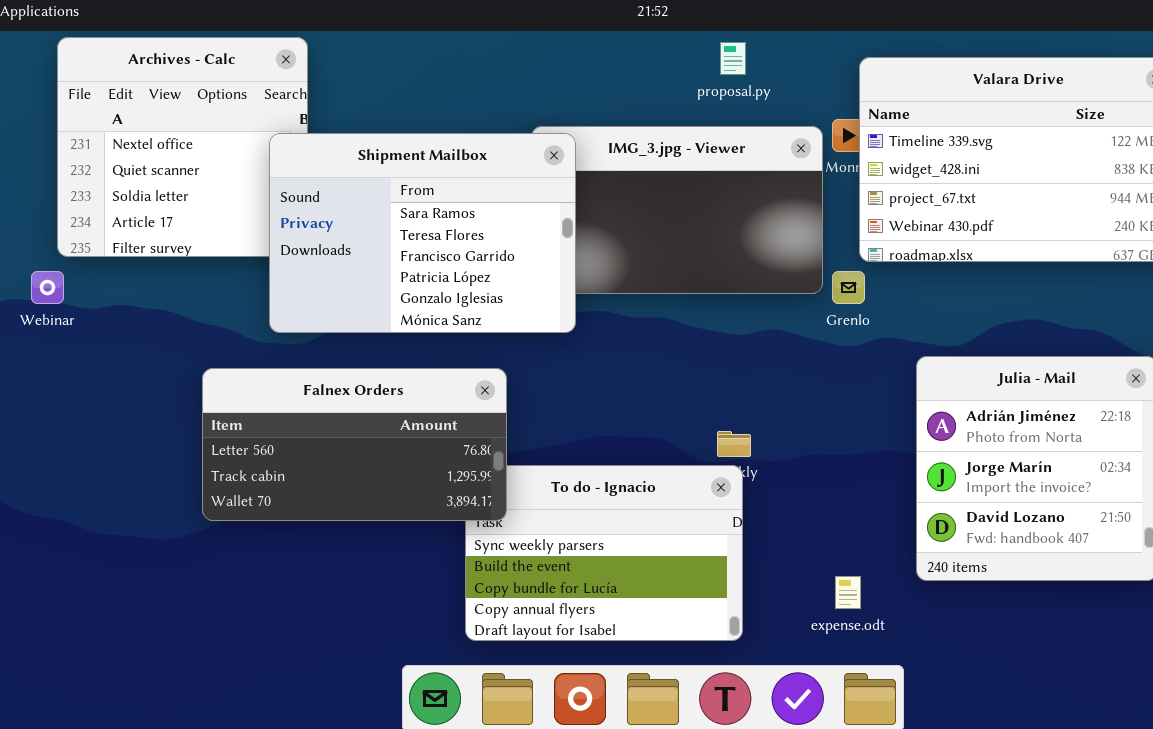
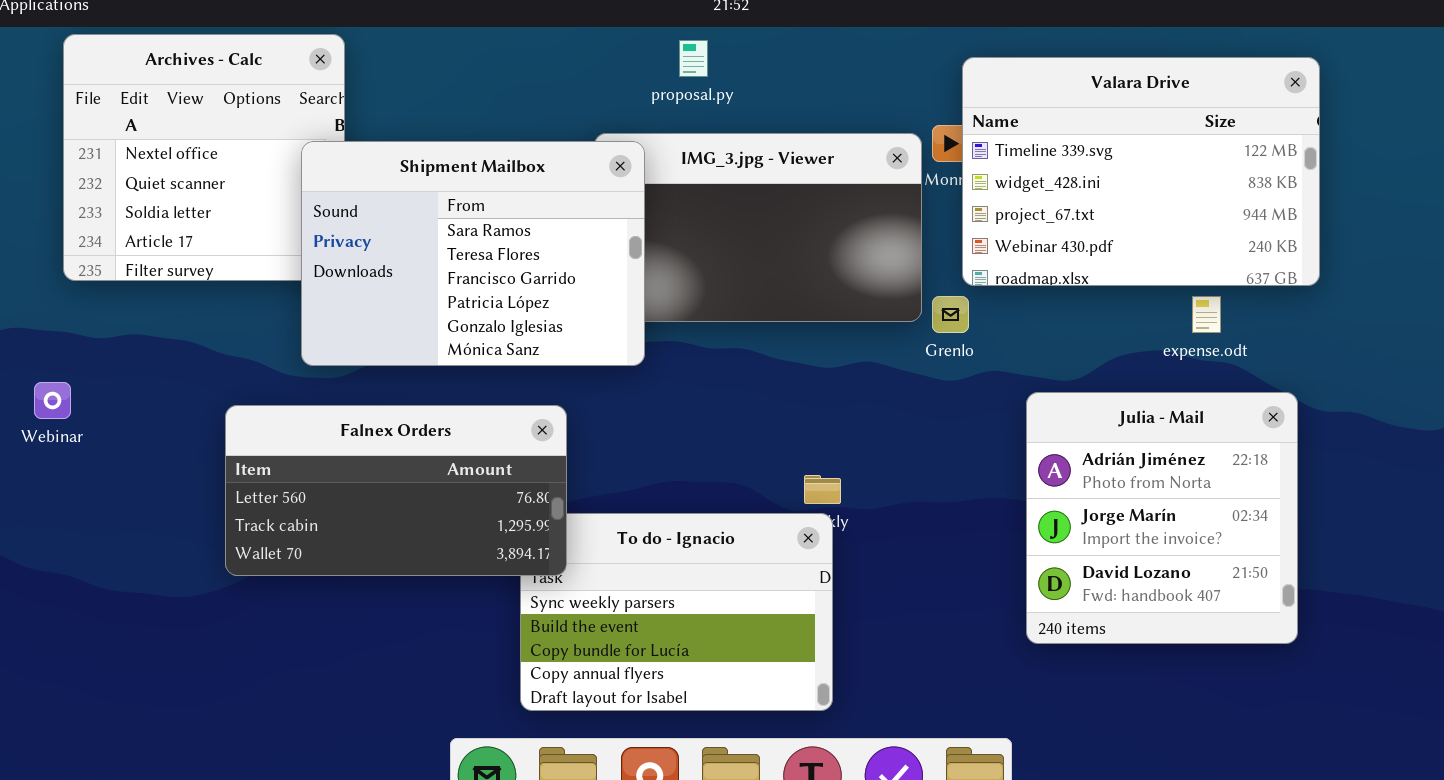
proposal.py: [720,42,746,75] -> [679,40,708,77], moved
Webinar: [31,271,64,304] -> [34,382,71,419], moved
expense.odt: [835,576,861,609] -> [1192,296,1221,333], moved

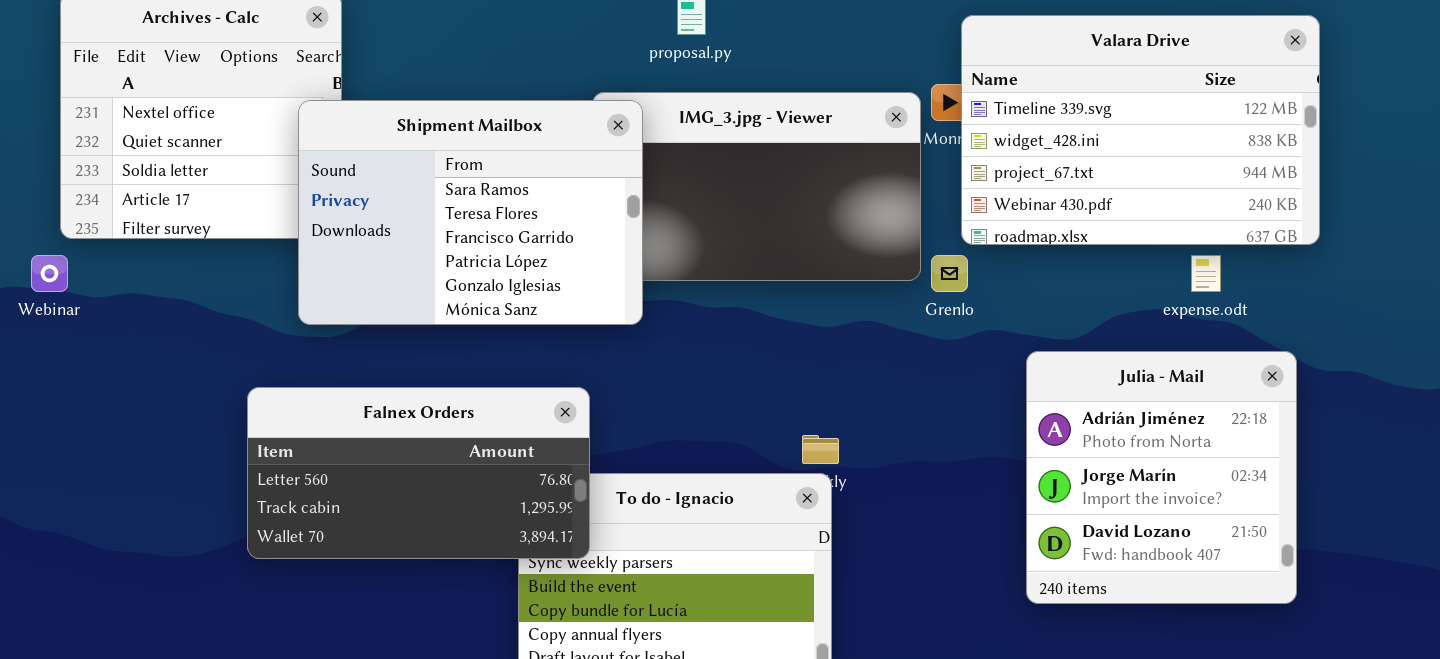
Webinar: [34,382,71,419] -> [31,255,68,292], moved
Falnex Orders: [225,405,567,576] -> [247,387,590,559], moved

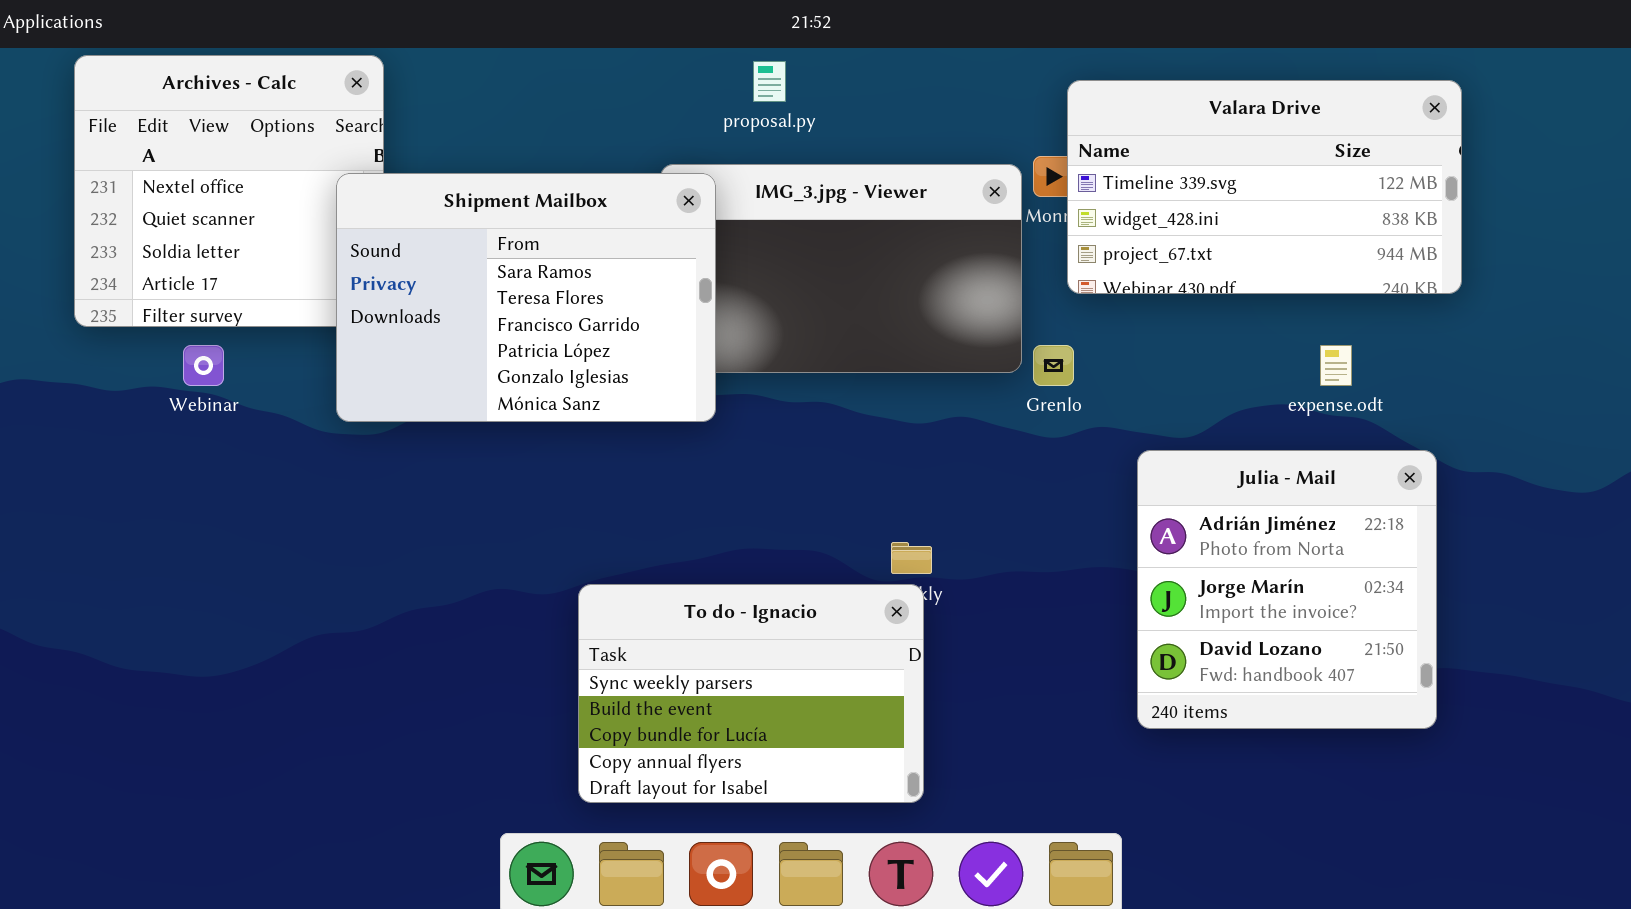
Valara Drive: [961,15,1320,245] -> [1067,80,1462,294], resized
Webinar: [31,255,68,292] -> [183,345,224,386], moved
Falnex Orders: [247,387,590,559] -> none, closed

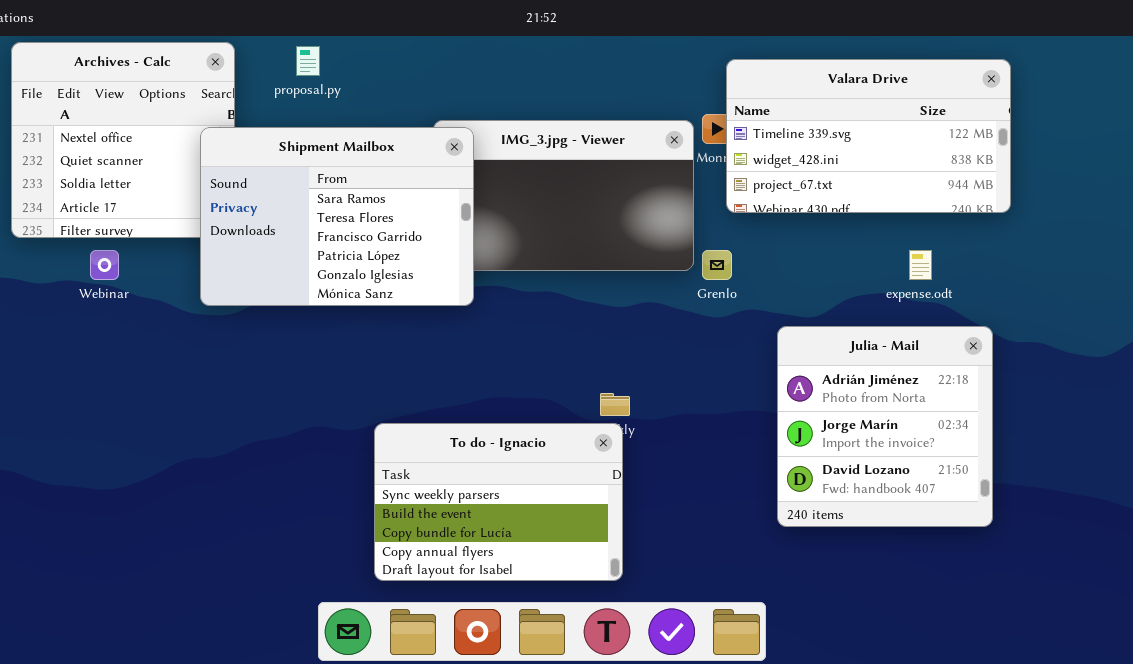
proposal.py: [753,61,786,102] -> [296,46,320,76], moved

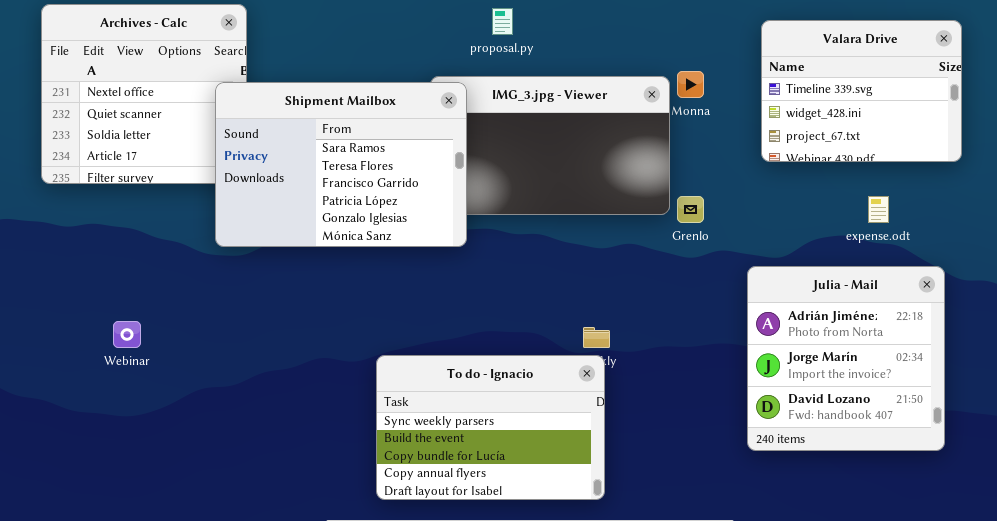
proposal.py: [296,46,320,76] -> [492,8,513,35], moved
Valara Drive: [726,59,1011,213] -> [761,20,962,162], resized
Webinar: [90,250,119,280] -> [113,321,141,348], moved

